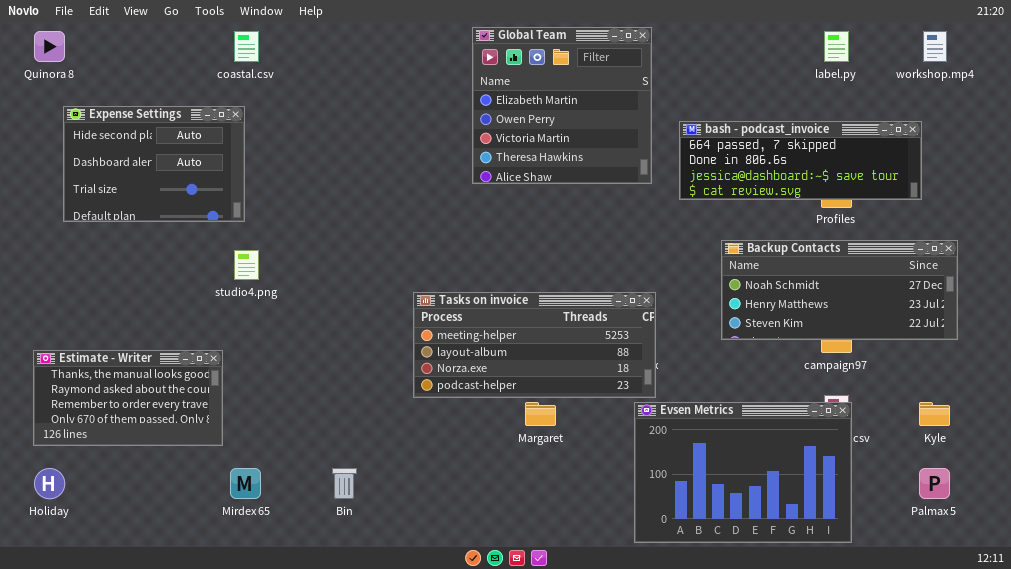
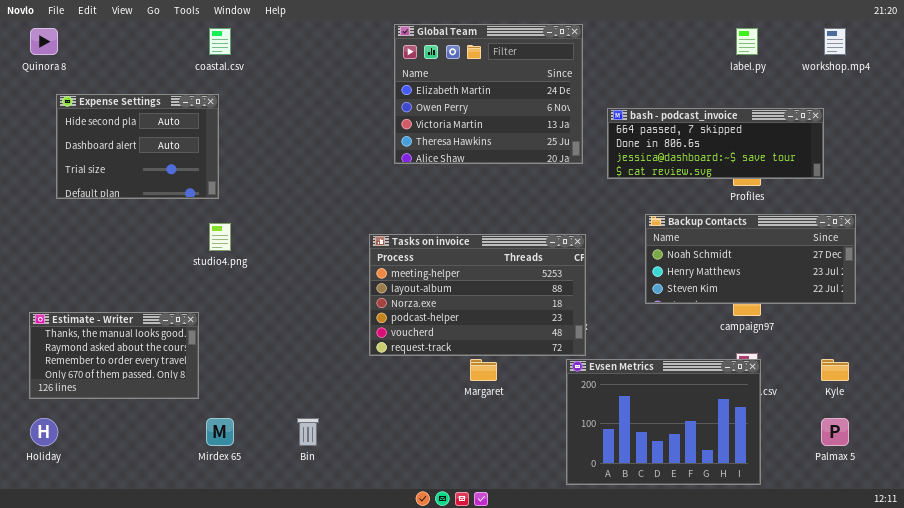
Global Team: [472,27,652,184] -> [394,24,583,164], resized
Tasks on invoice: [413,292,656,398] -> [369,234,586,356], resized

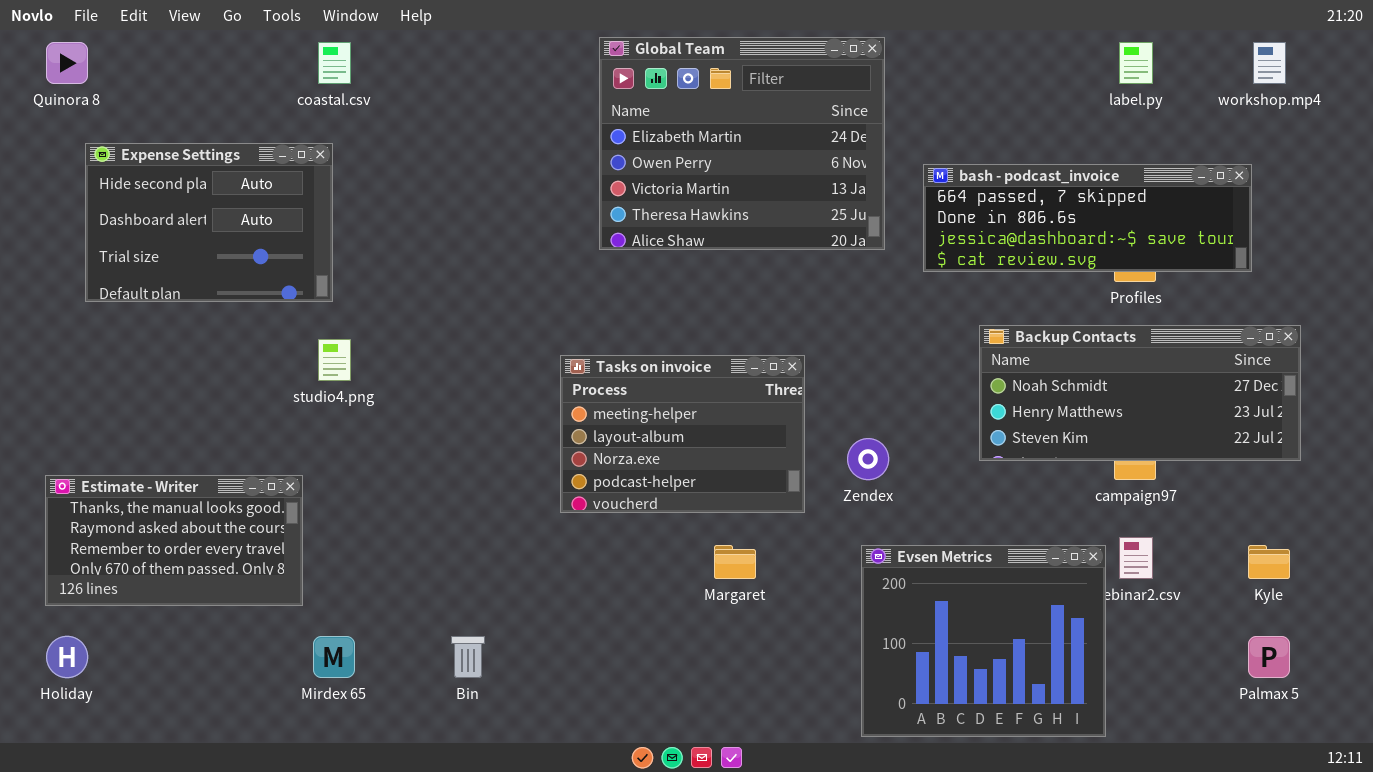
Tasks on invoice: [369,234,586,356] -> [560,355,805,513], resized
Evsen Metrics: [566,359,761,485] -> [861,545,1106,737], resized

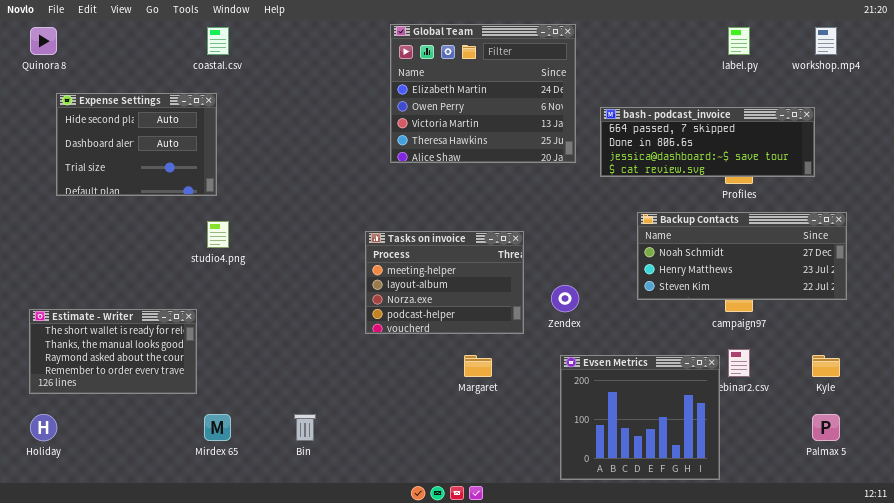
Estimate - Writer: [45,475,303,606] -> [29,309,197,394], scrolled up 1 row

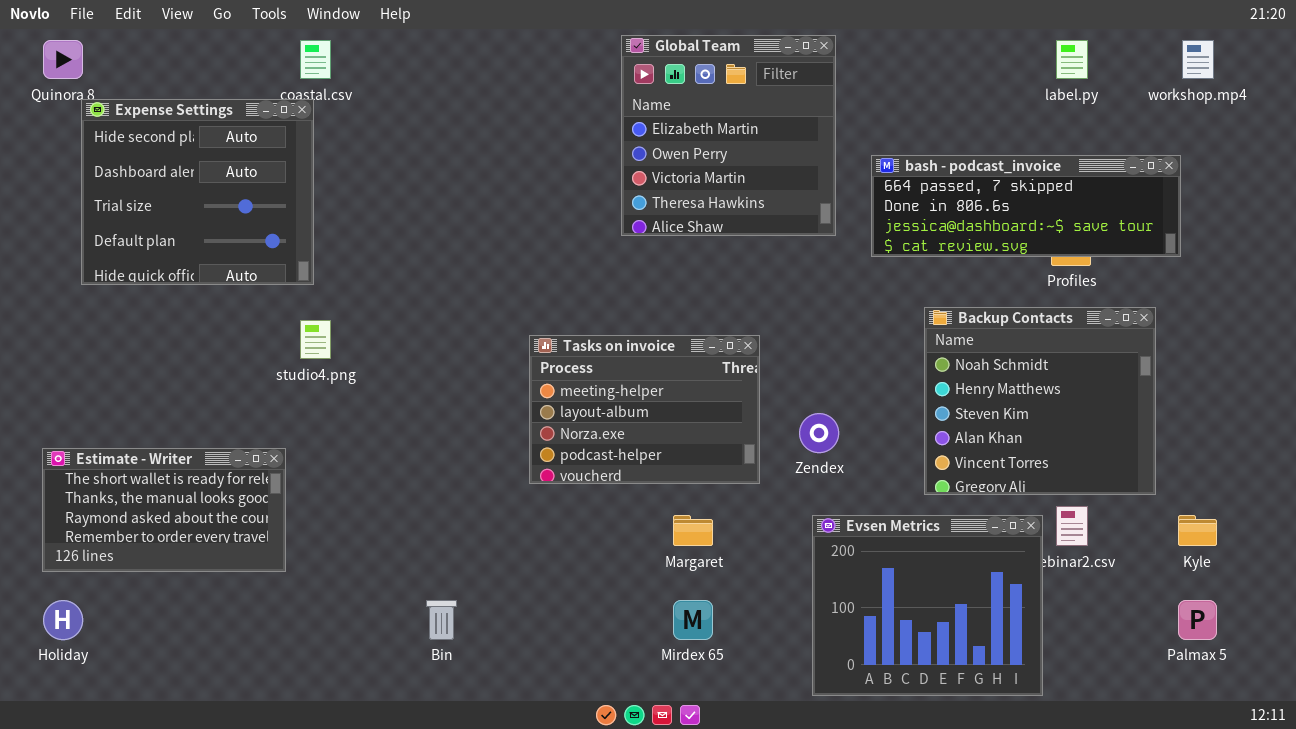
Global Team: [390,24,576,163] -> [621,35,836,236], resized
Expense Settings: [56,93,217,196] -> [81,99,314,285], resized
Backup Contacts: [637,212,847,300] -> [924,307,1156,495], resized
Mirdex 65: [204,414,231,441] -> [673,600,713,640], moved

